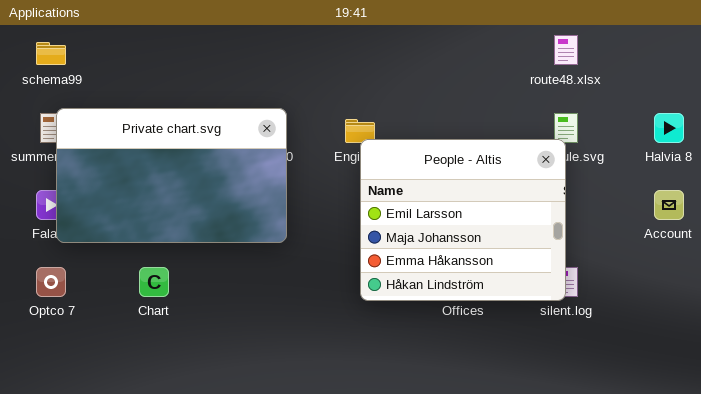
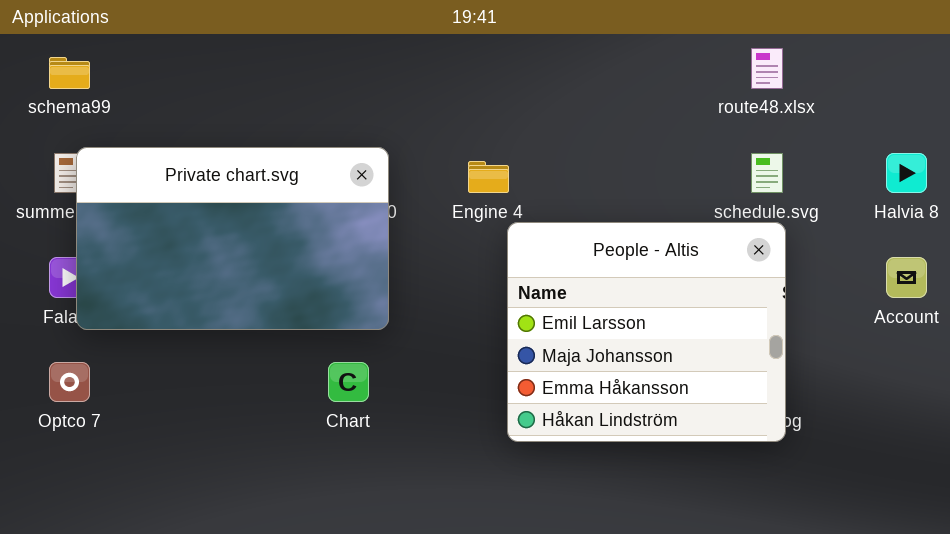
People - Altis: [360,139,566,301] -> [507,222,786,442], moved
Chart: [139,267,169,297] -> [328,362,369,402], moved

